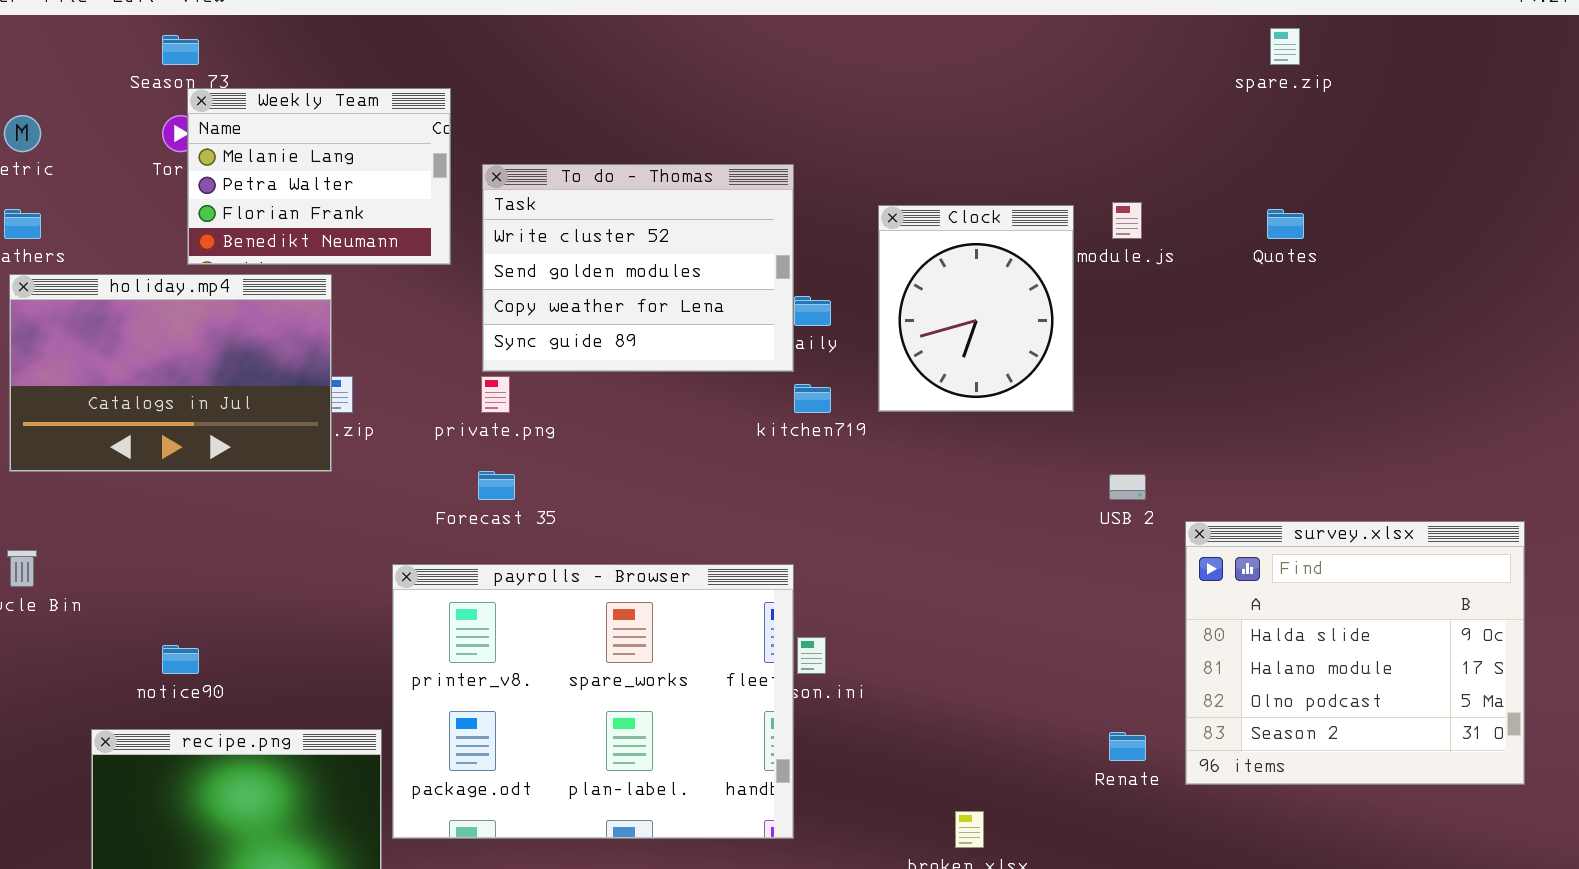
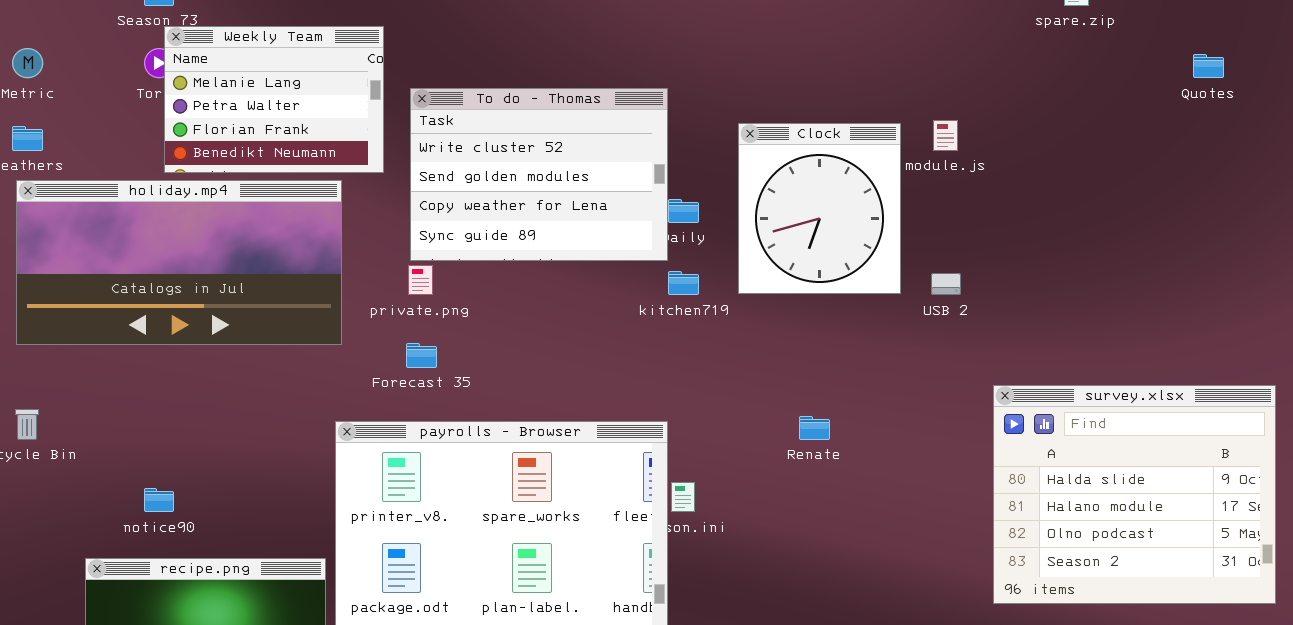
Quotes: [1267,209,1304,239] -> [1193,54,1224,78], moved
holiday.mp4: [9,274,332,472] -> [16,180,342,345], resized
USB 2: [1109,474,1146,500] -> [931,273,961,295], moved
Renate: [1109,732,1146,761] -> [799,416,830,440], moved

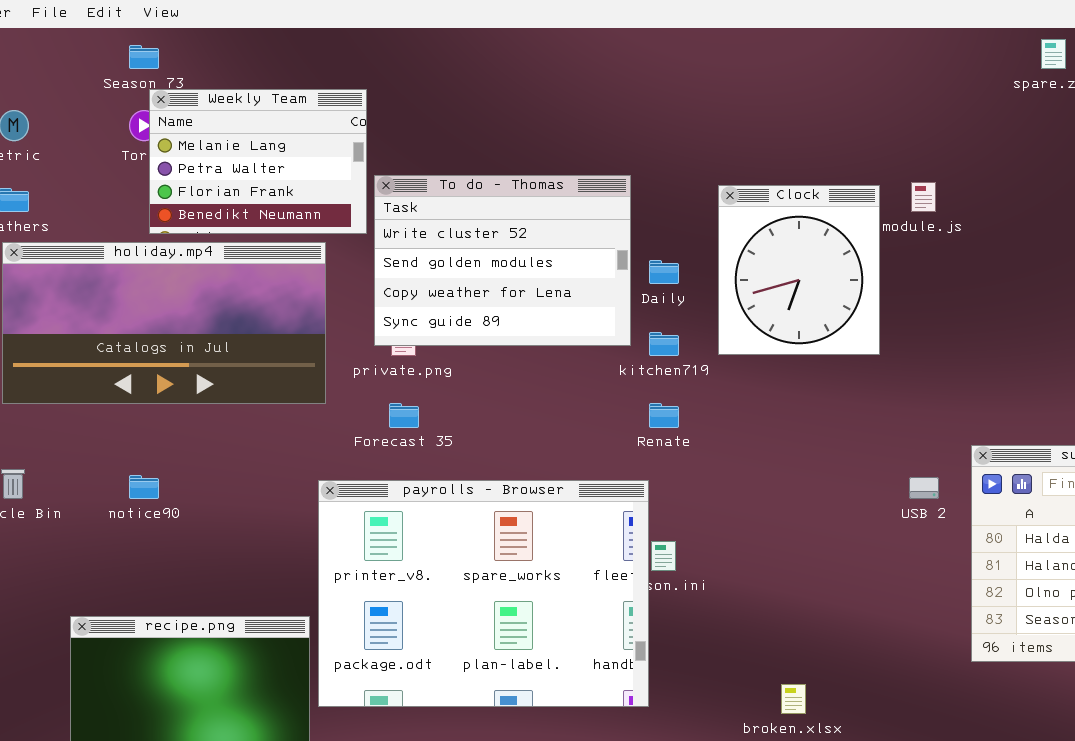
To do - Thomas: [410,88,668,261] -> [374,175,631,346], moved
USB 2: [931,273,961,295] -> [909,477,939,499], moved
Renate: [799,416,830,440] -> [649,403,679,428], moved
notice90: [144,488,174,512] -> [129,475,159,499], moved

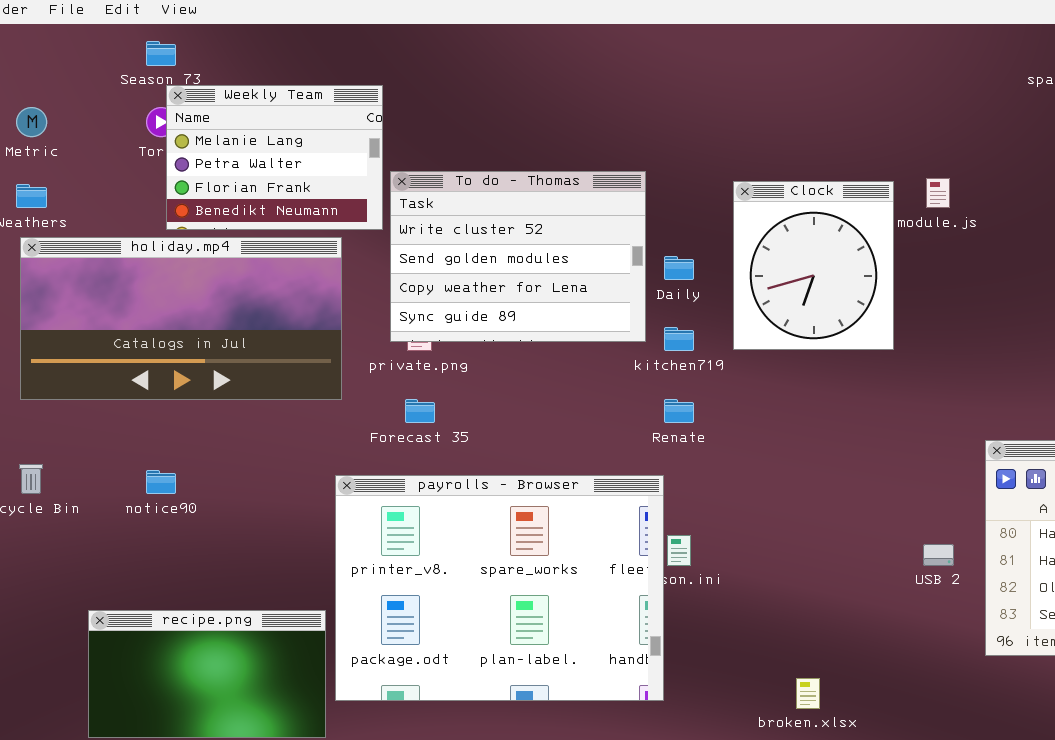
USB 2: [909,477,939,499] -> [923,544,954,566], moved

